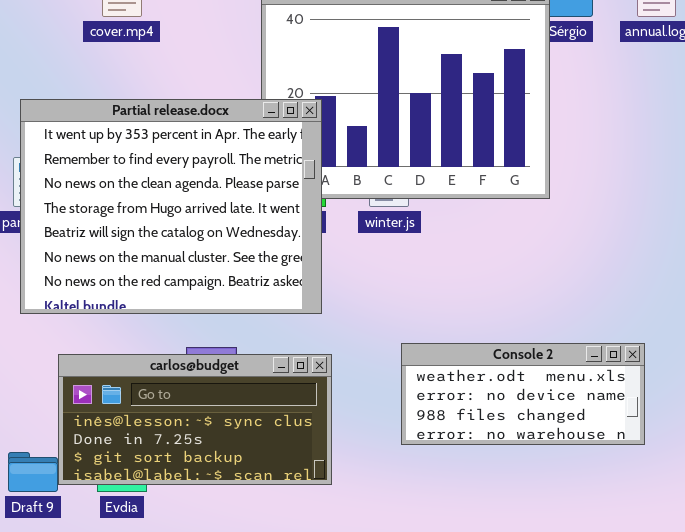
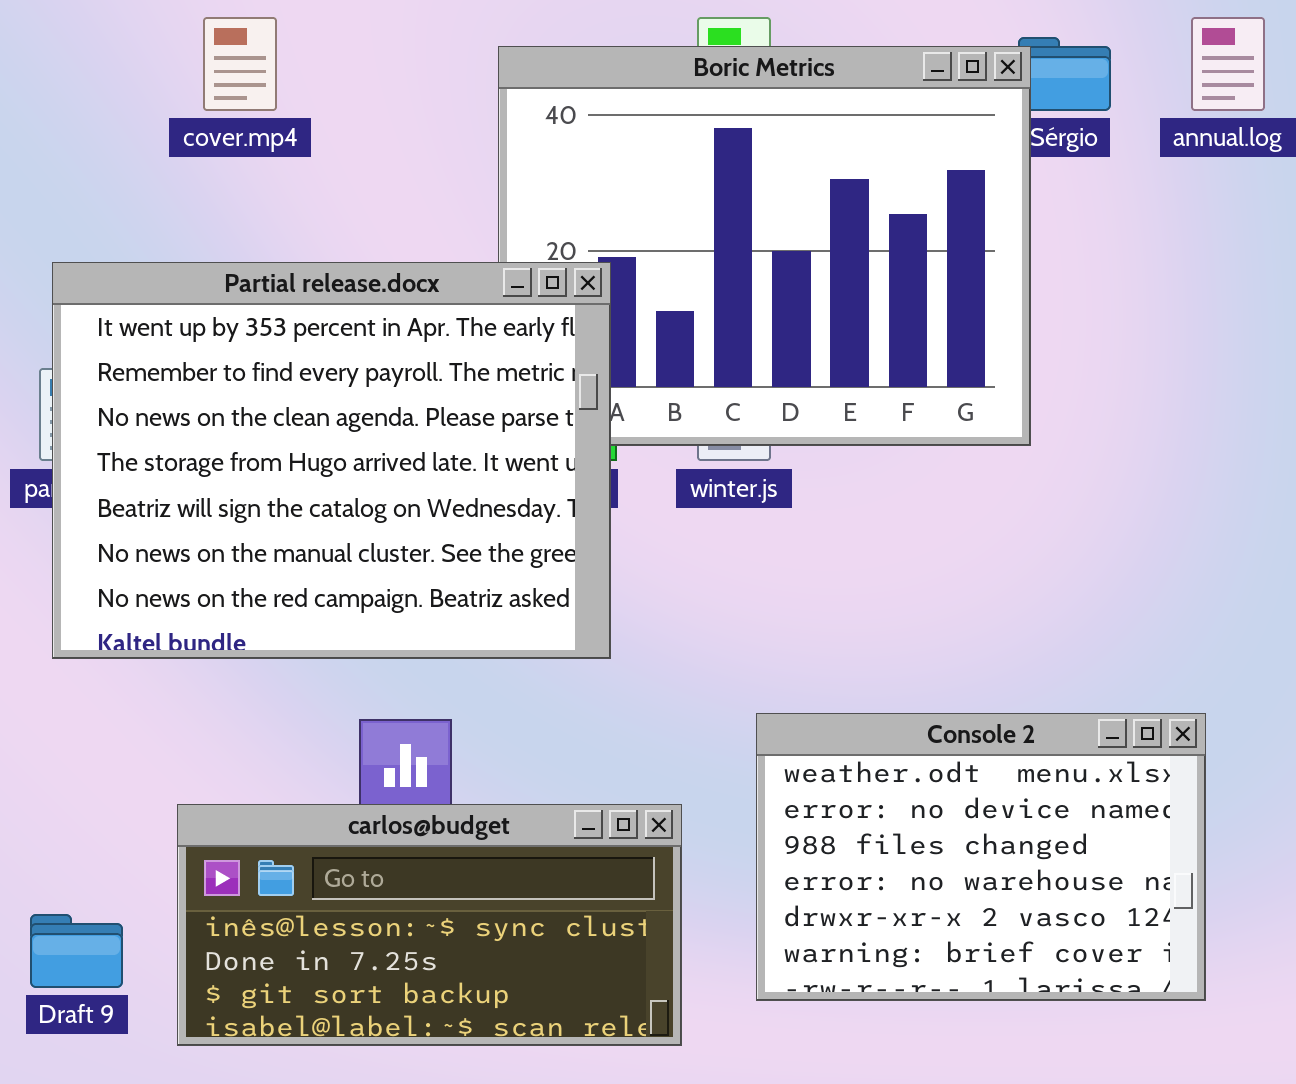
Console 2: [401,343,645,445] -> [756,713,1206,1001], resized
carlos@budget: [58,354,332,485] -> [177,804,682,1046], moved

